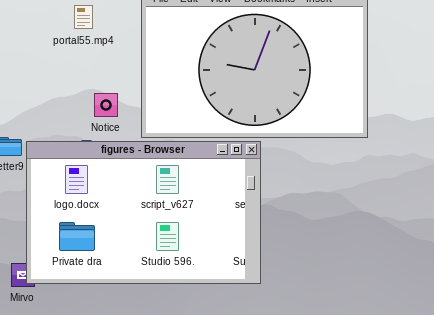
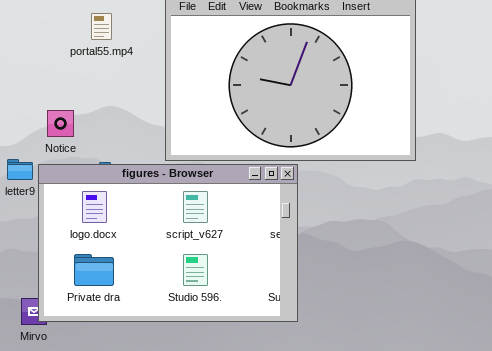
Notice: [94,93,118,117] -> [47,110,74,137], moved

